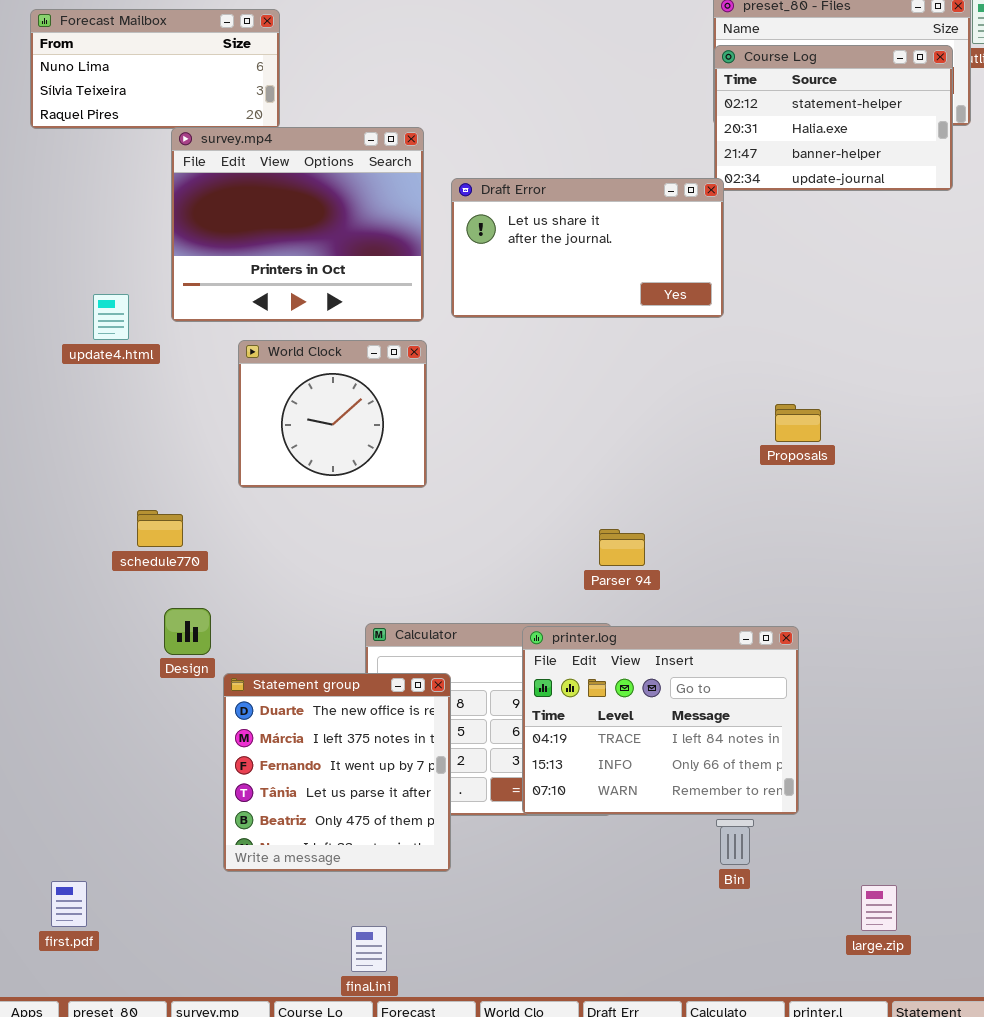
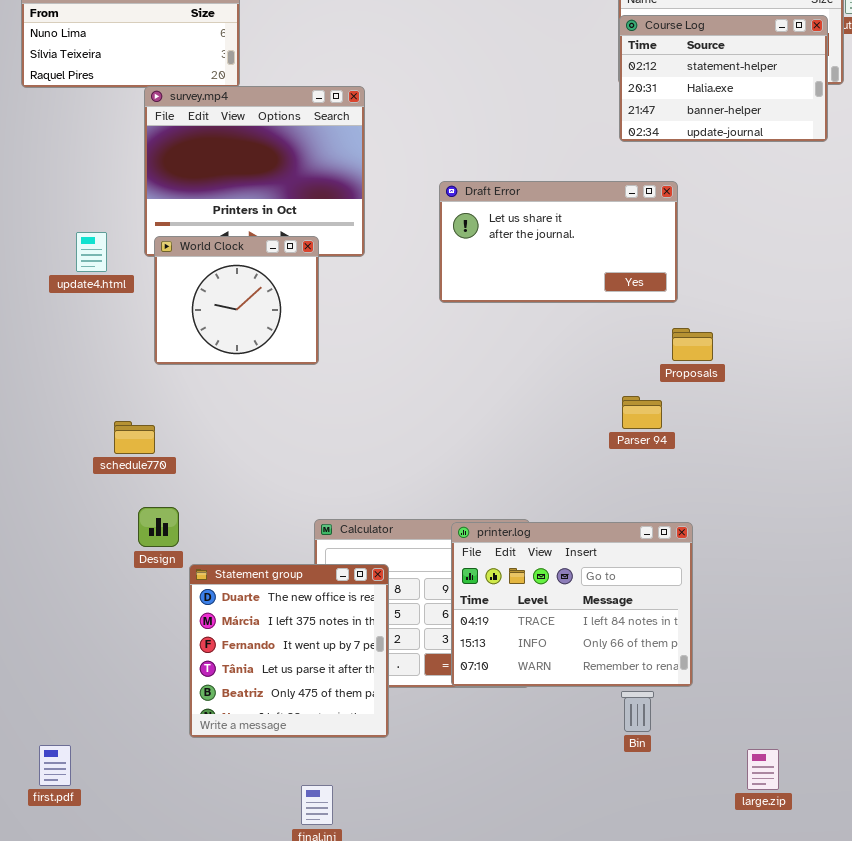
Draft Error: [451,178,724,318] -> [439,181,678,303], moved
World Clock: [238,340,427,488] -> [154,236,319,365], moved
Parser 94: [599,529,645,566] -> [622,396,662,429], moved

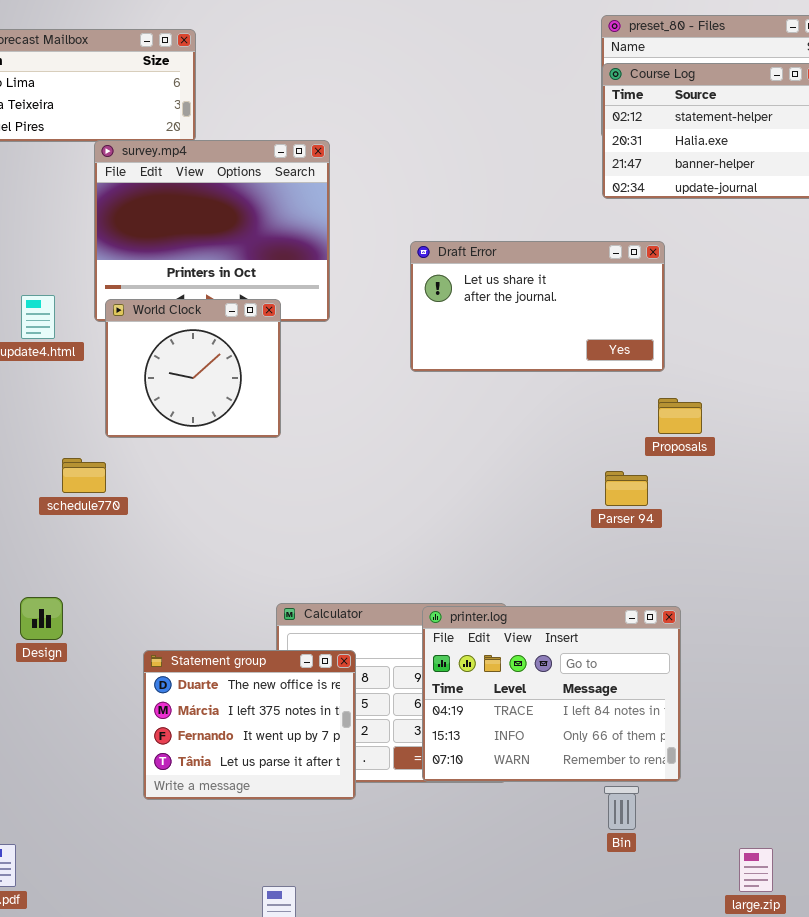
schedule770: [114,421,155,454] -> [62,458,106,493], moved
Design: [138,507,179,547] -> [20,597,63,640], moved
Statement group: [189,564,389,738] -> [143,650,356,800], resized

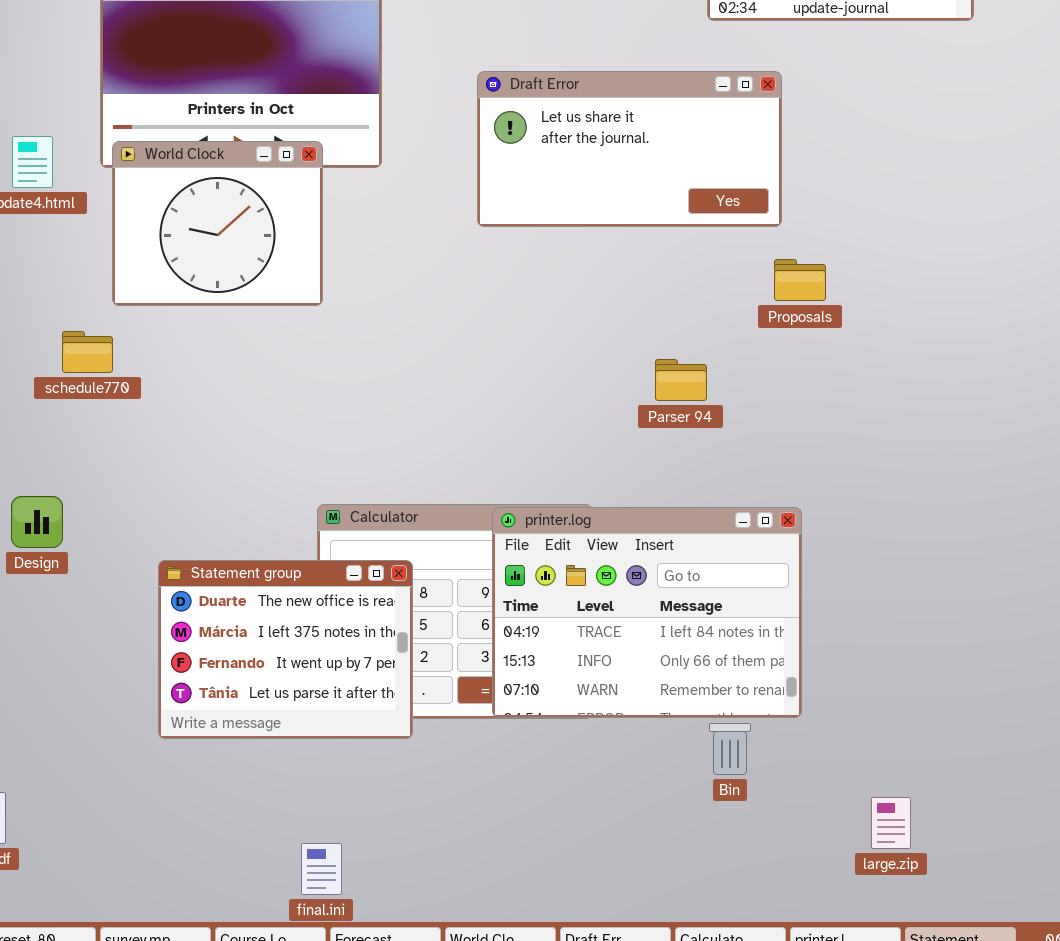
Parser 94: [605,471,648,506] -> [655,359,707,401], moved

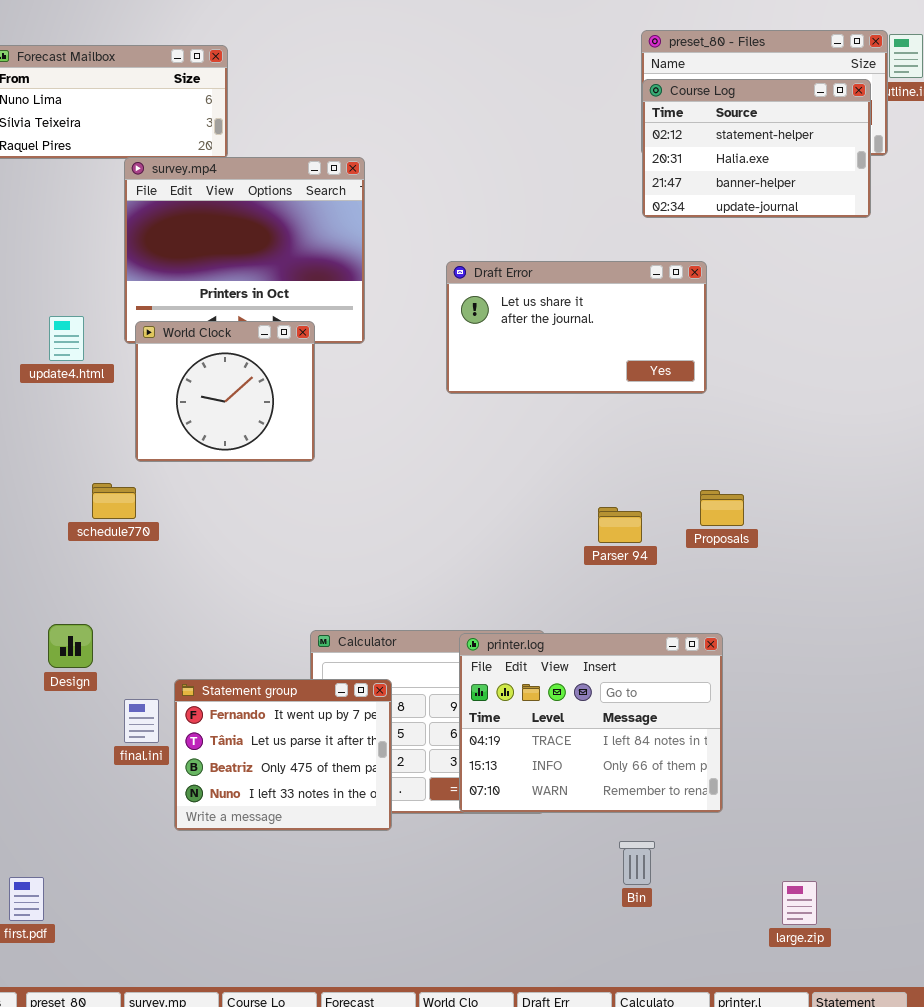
Proposals: [774,259,826,301] -> [700,490,744,526], moved
Statement group: [158,560,413,739] -> [174,679,392,831], scrolled down 2 rows
Bin: [709,723,751,775] -> [619,841,655,885], moved
final.ini: [301,843,342,895] -> [124,699,159,743], moved

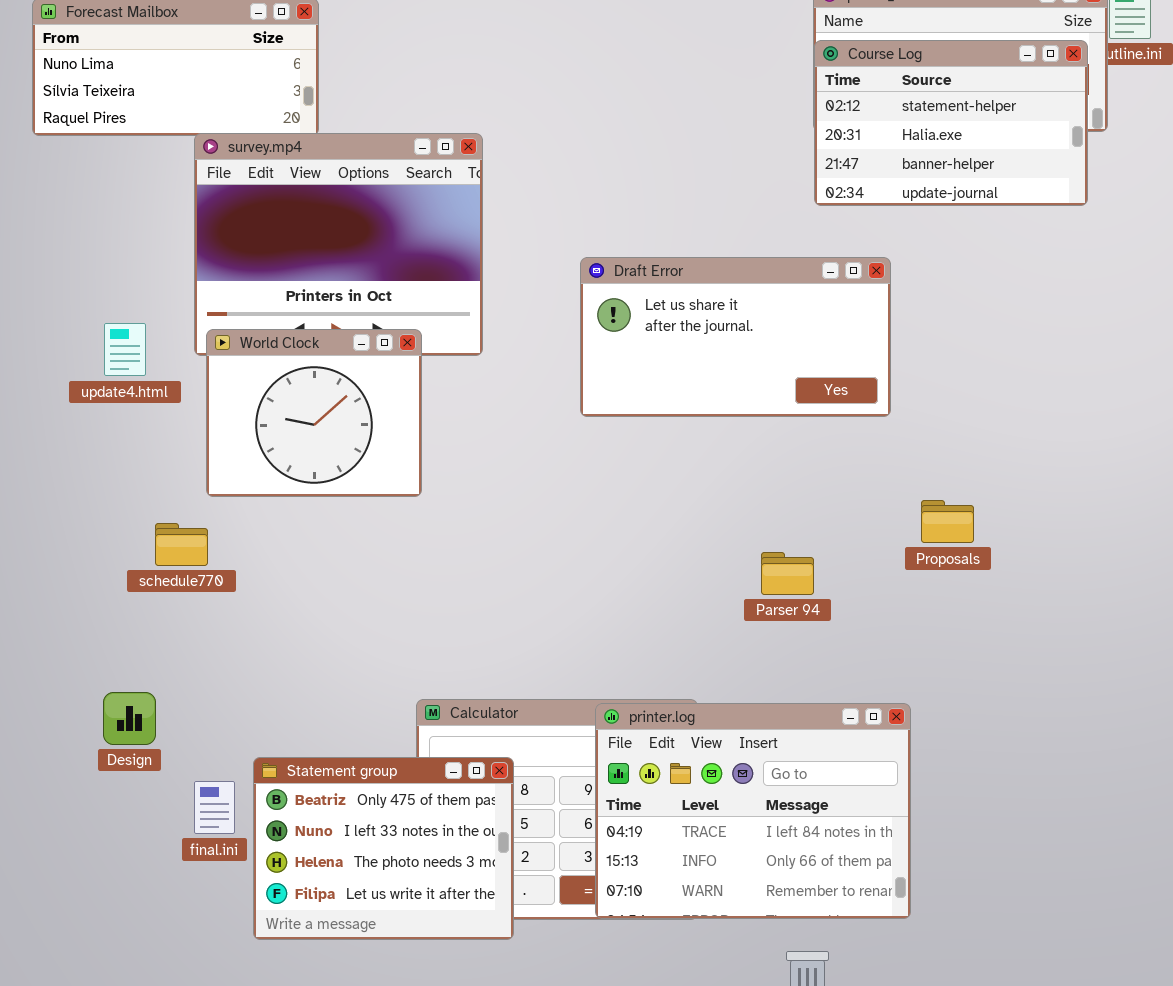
Proposals: [700,490,744,526] -> [921,500,974,543], moved
Statement group: [174,679,392,831] -> [253,757,514,940], scrolled down 2 rows

